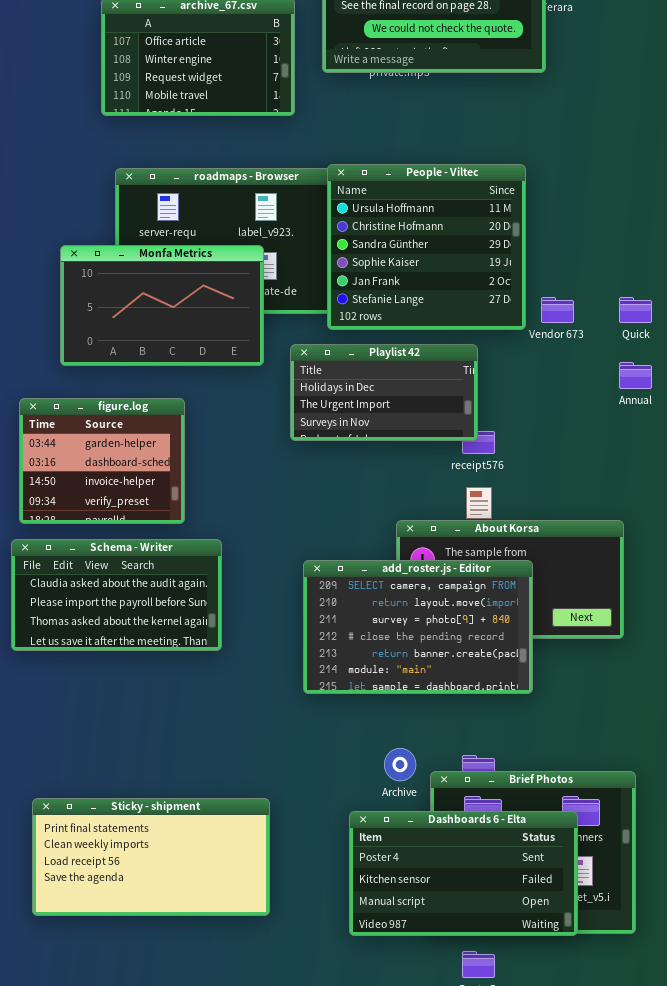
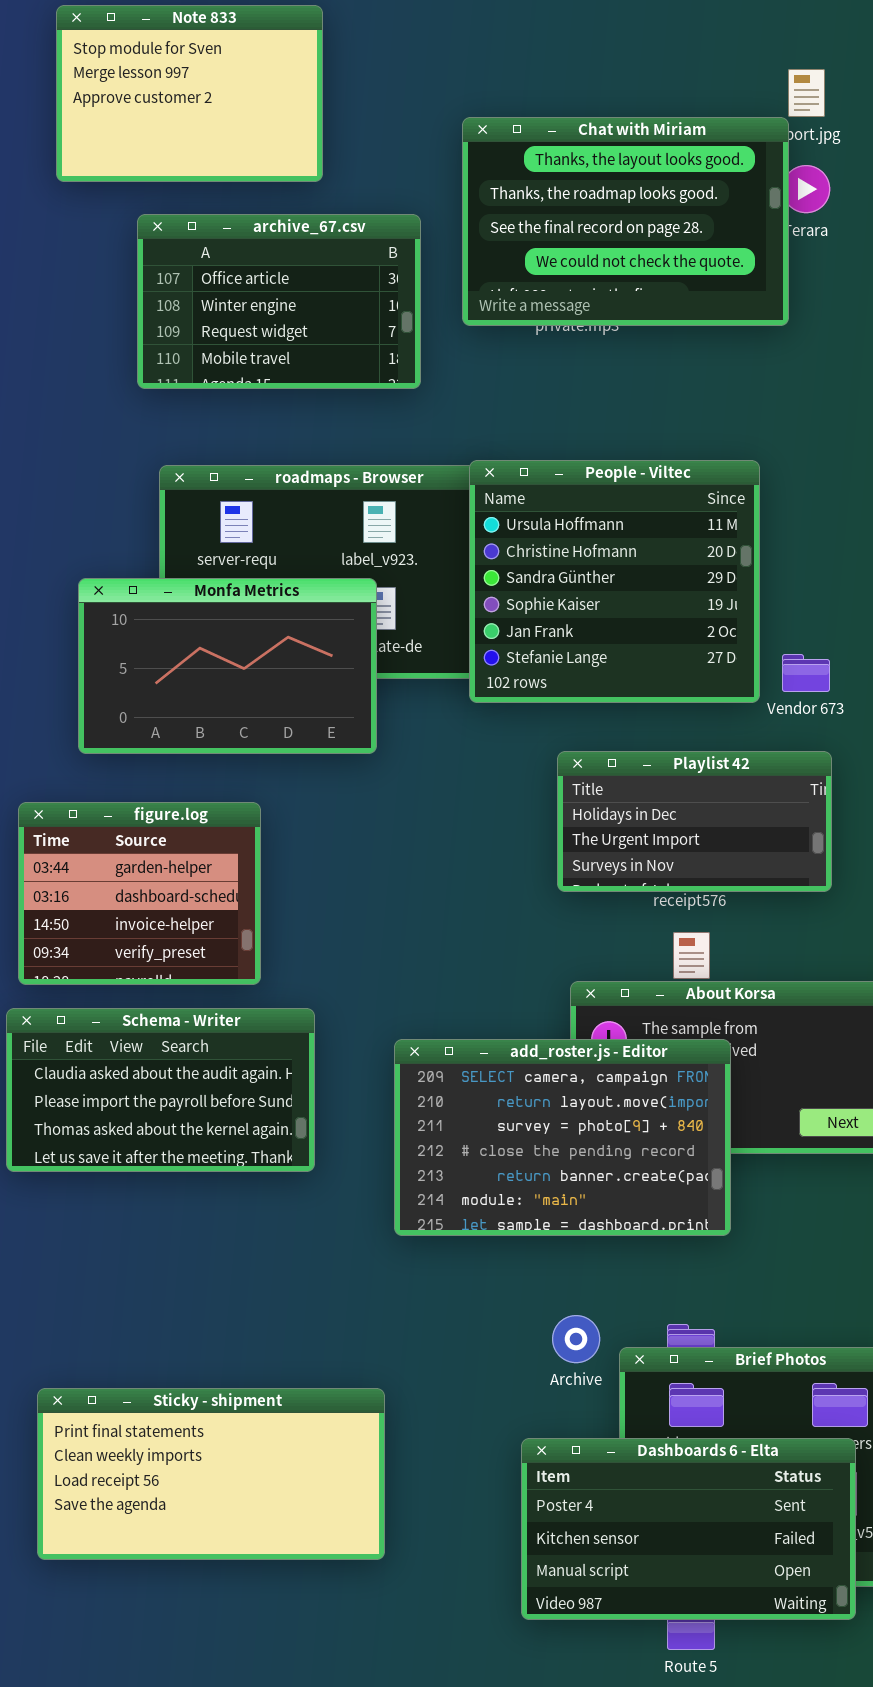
Playlist 42: [290,344,478,441] -> [557,751,832,892], moved
add_roster.js - Editor: [303,560,533,694] -> [394,1039,731,1236], moved
Dashboards 6 - Elta: [349,811,578,936] -> [521,1438,856,1620], moved

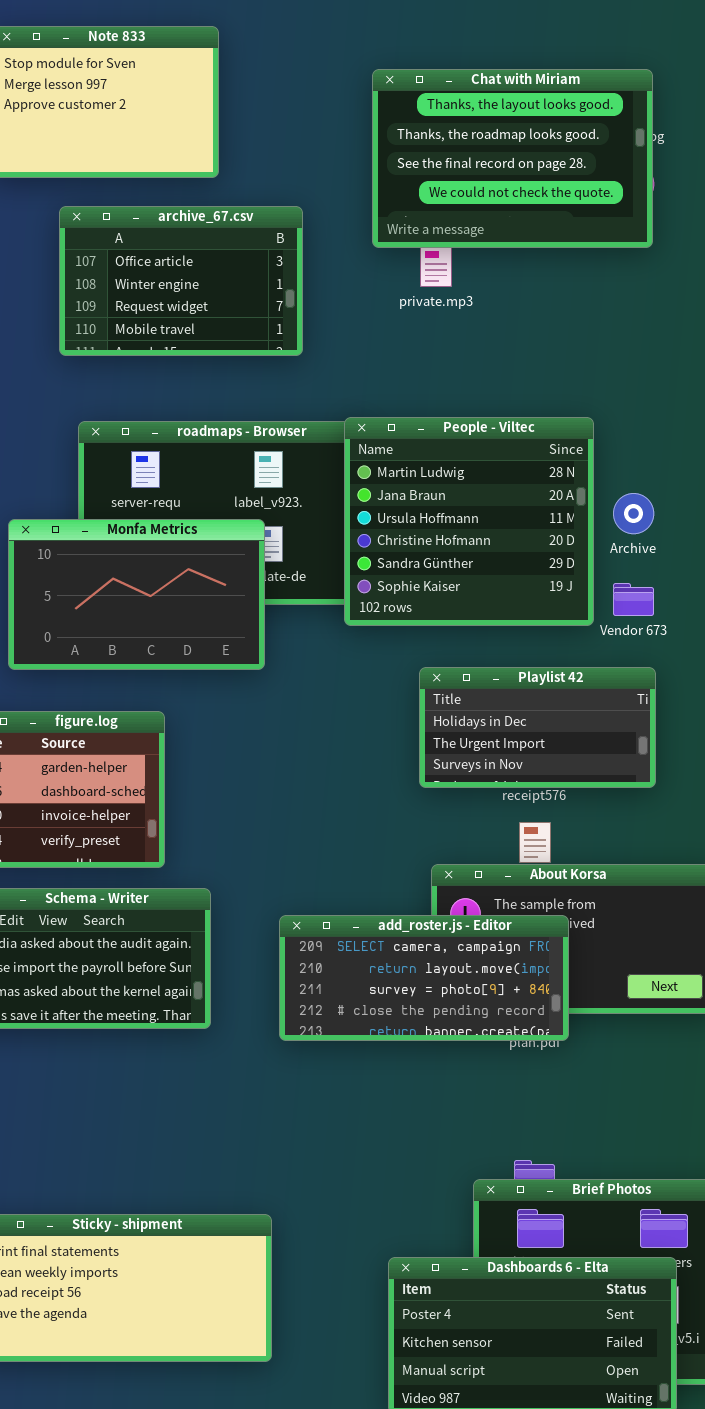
Chat with Miriam: [462,117,789,326] -> [372,69,653,248], moved
People - Viltec: [469,460,760,703] -> [344,417,594,626], scrolled up 2 rows
add_roster.js - Editor: [394,1039,731,1236] -> [279,915,569,1041], resized
Archive: [552,1315,600,1363] -> [613,493,654,534], moved

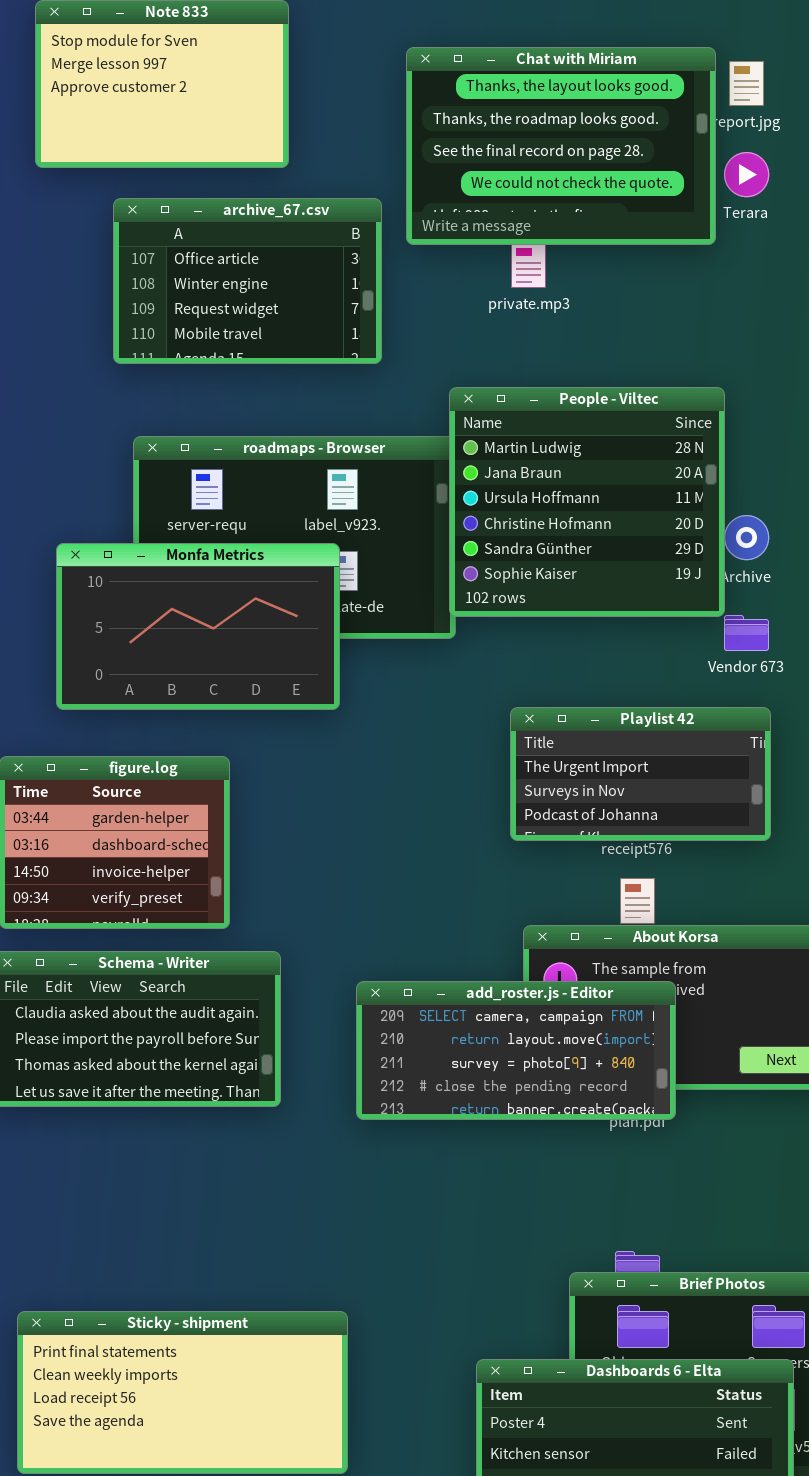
Chat with Miriam: [372,69,653,248] -> [406,47,716,245], moved
People - Viltec: [344,417,594,626] -> [449,387,725,617], moved
Playlist 42: [419,667,656,788] -> [510,707,771,841], scrolled down 1 row

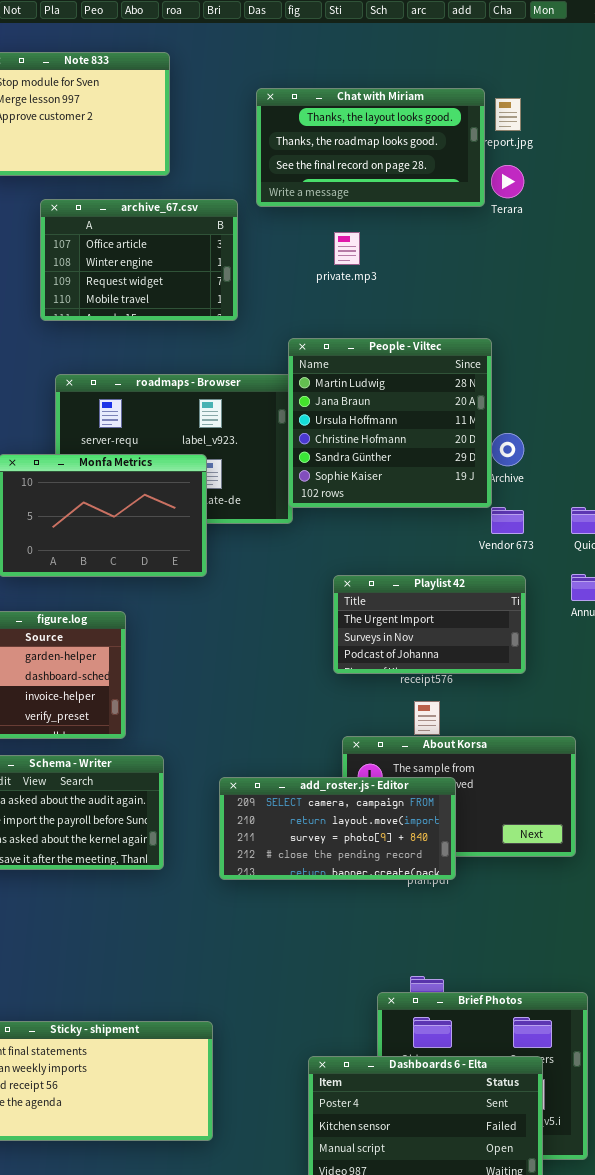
Chat with Miriam: [406,47,716,245] -> [256,88,485,207], resized

